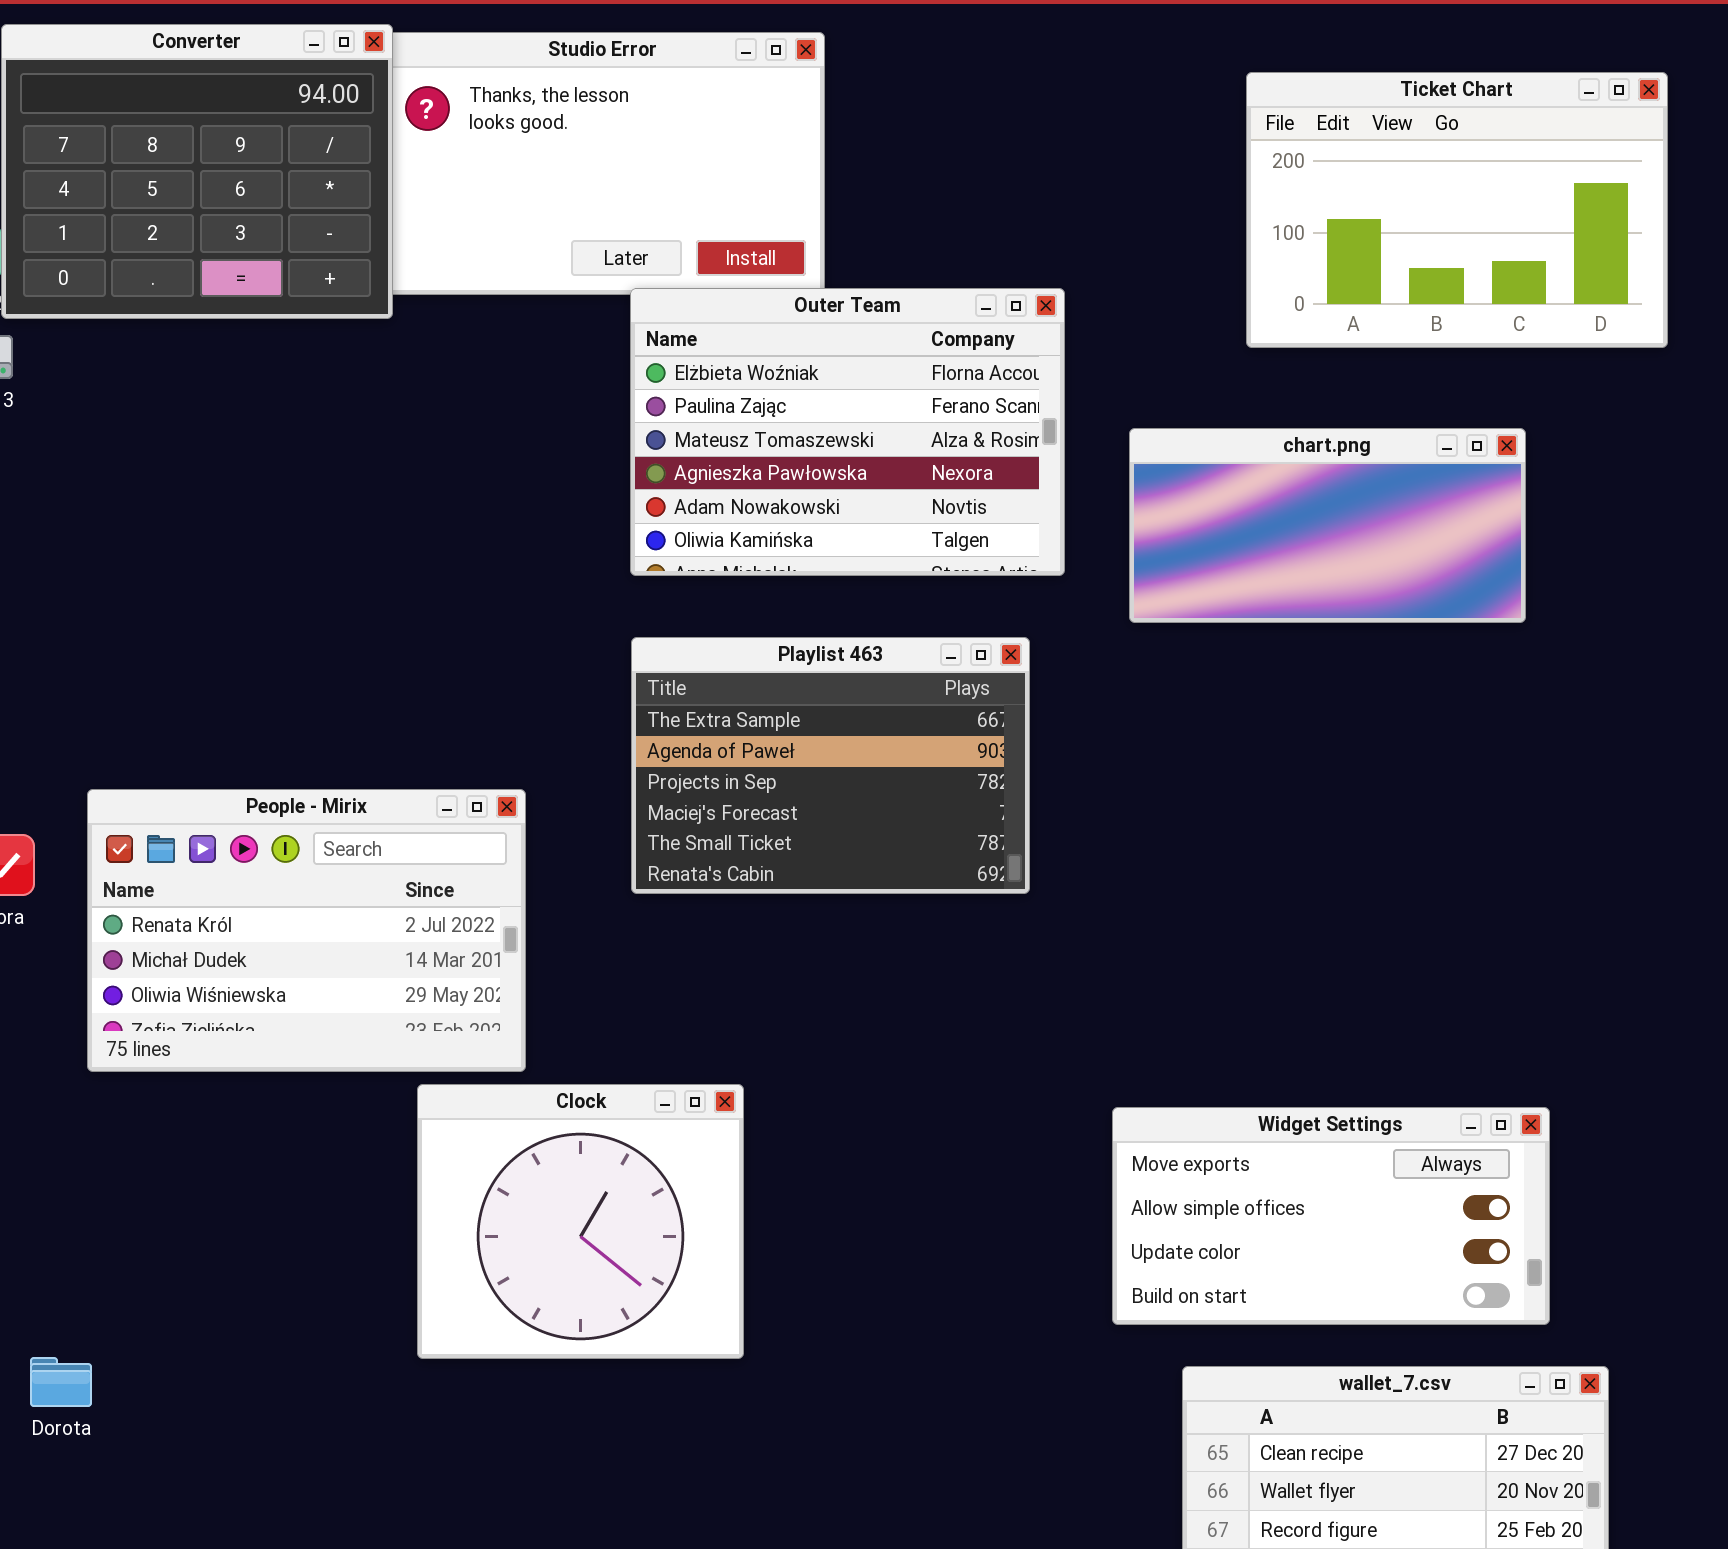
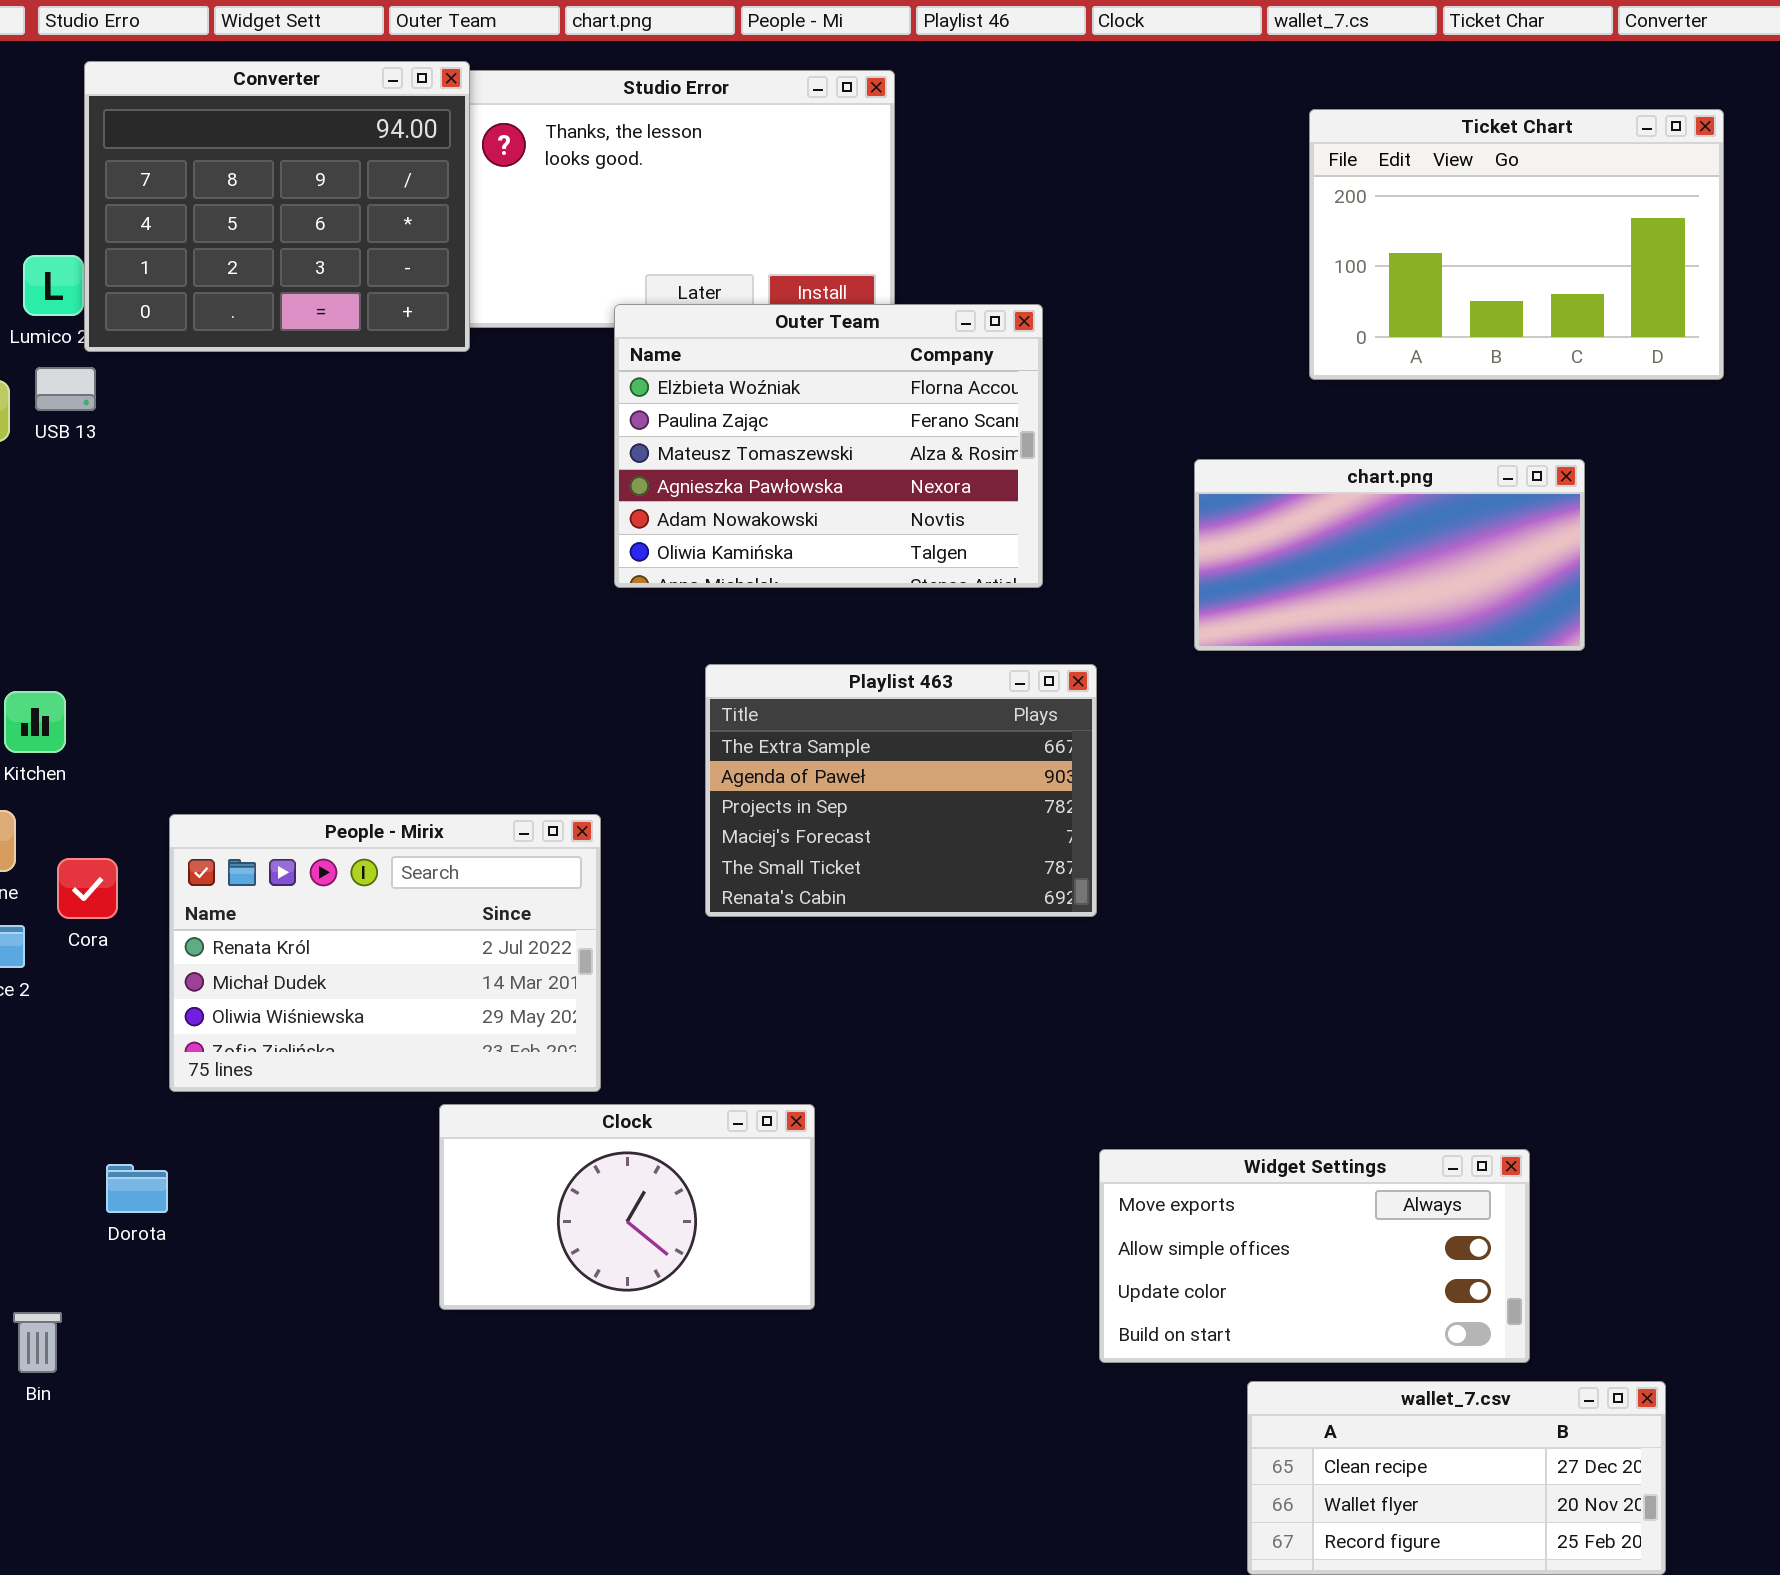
Outer Team: [630,288,1065,576] -> [614,304,1043,588], moved
Clock: [417,1084,744,1359] -> [439,1104,815,1310], resized
Widget Settings: [1112,1107,1550,1325] -> [1099,1149,1530,1363], moved
Dorota: [30,1357,92,1407] -> [106,1164,168,1213], moved

